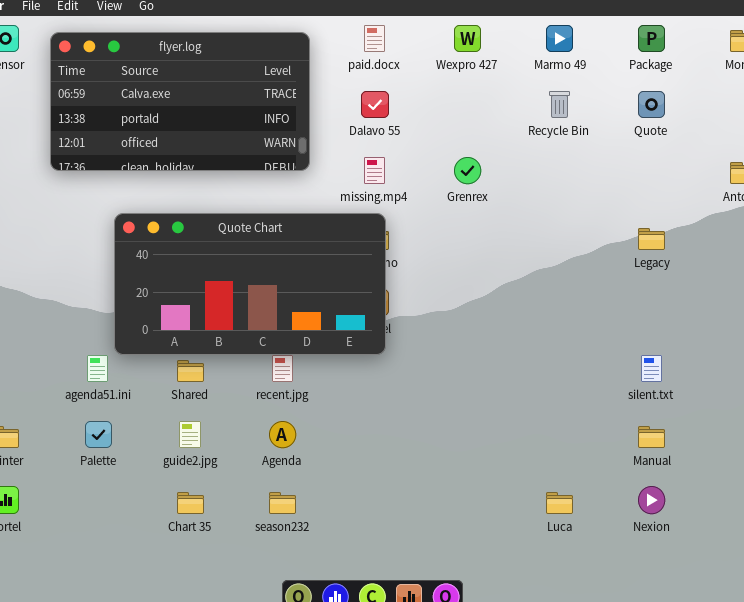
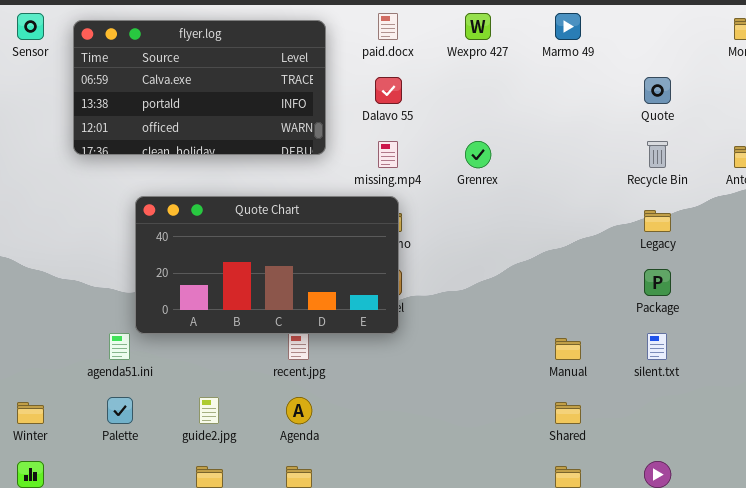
Package: [638,25,665,52] -> [644,269,671,296], moved
Recycle Bin: [549,91,570,118] -> [647,141,668,168], moved
Shared: [177,360,204,382] -> [555,402,581,424], moved
Manual: [638,426,665,448] -> [555,338,581,360], moved

